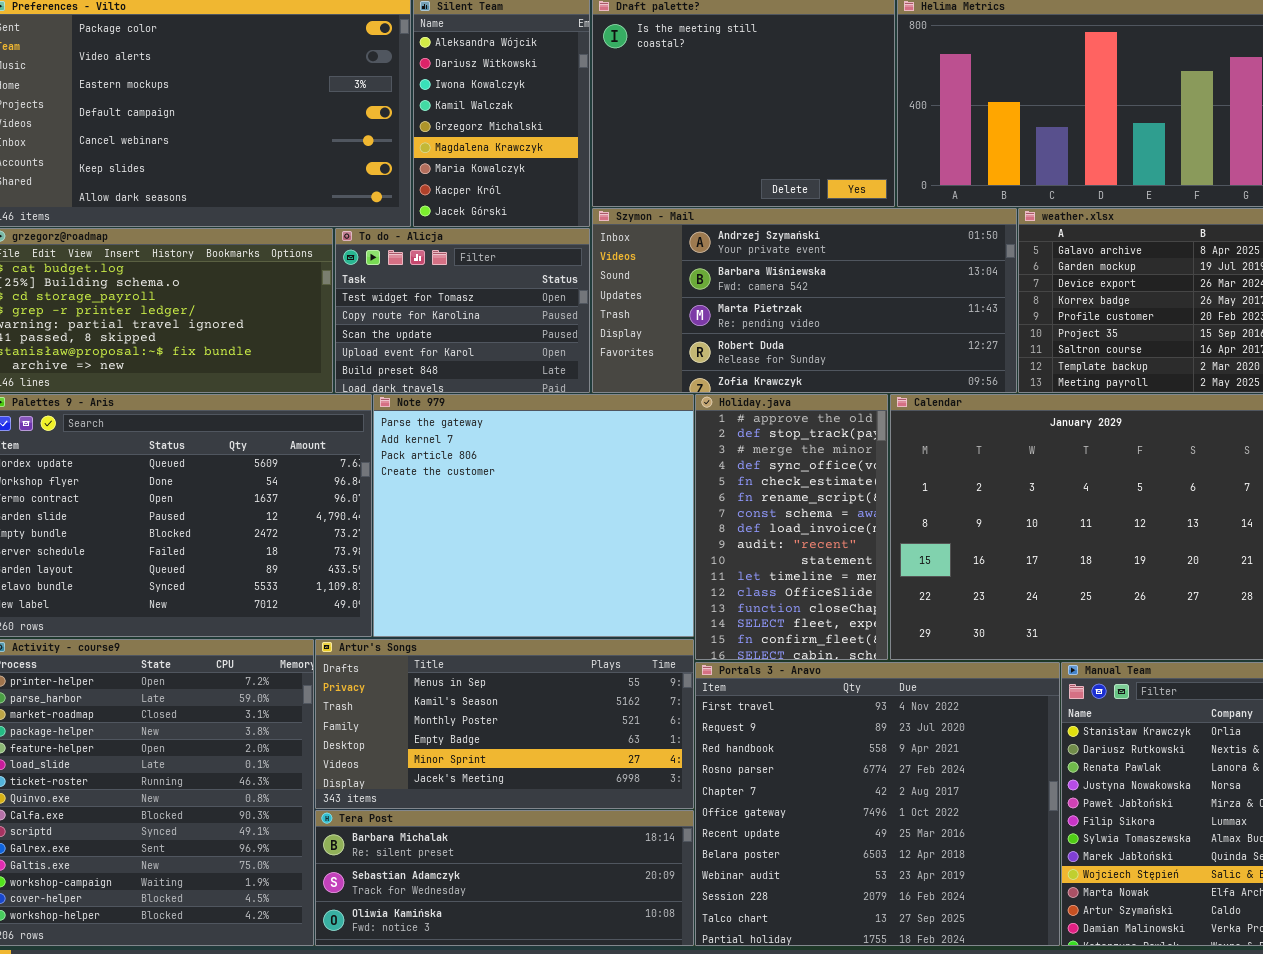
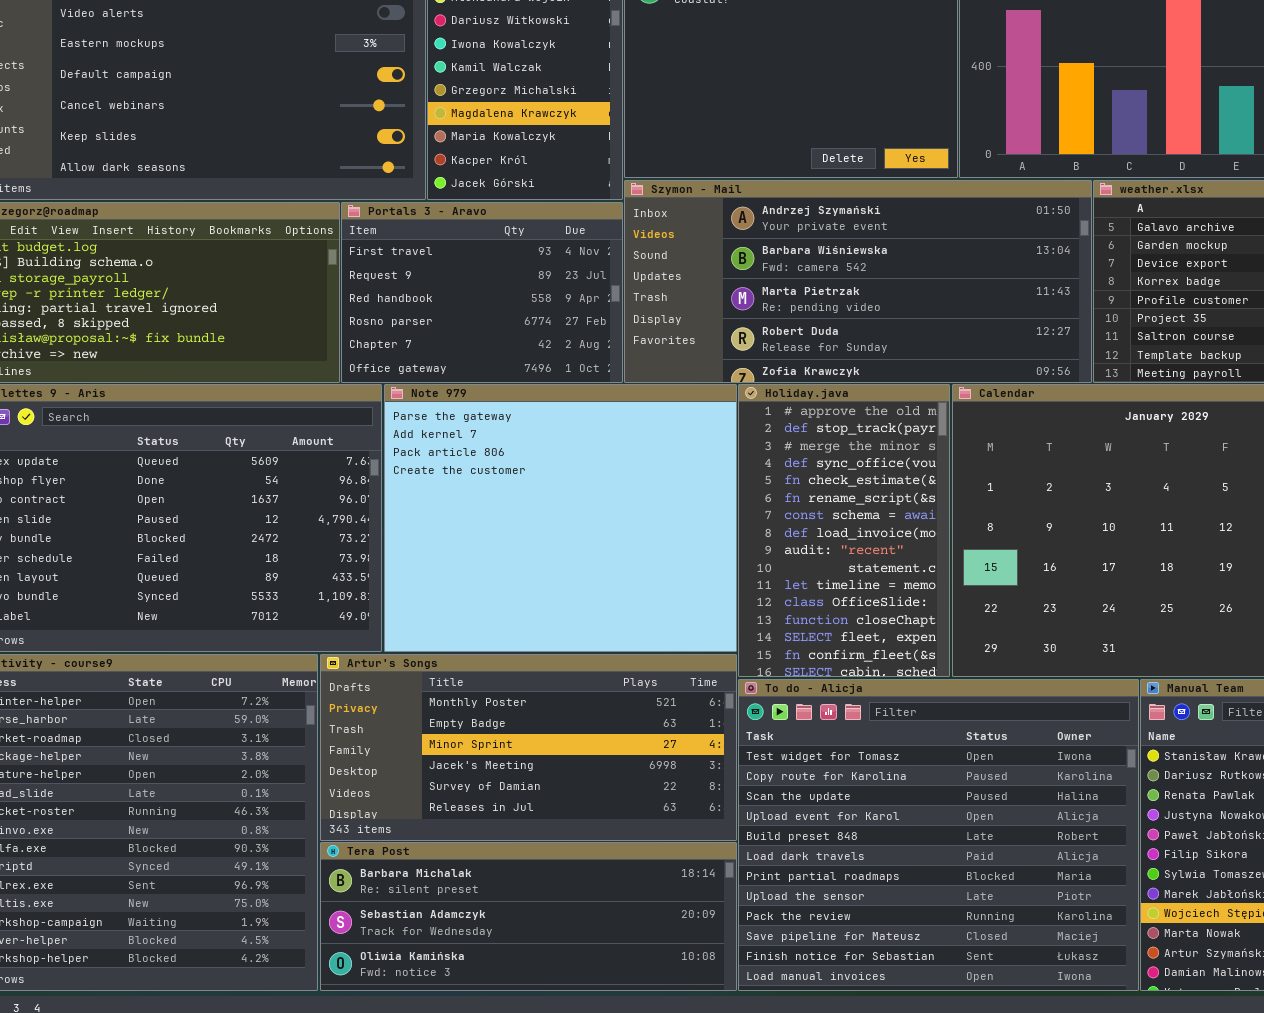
To do - Alicja: [335,228,590,393] -> [738,679,1139,991], moved, resized
Artur's Songs: [315,639,694,809] -> [320,654,737,841], scrolled down 2 rows
Portals 3 - Aravo: [695,662,1060,946] -> [341,202,623,383], moved, resized

